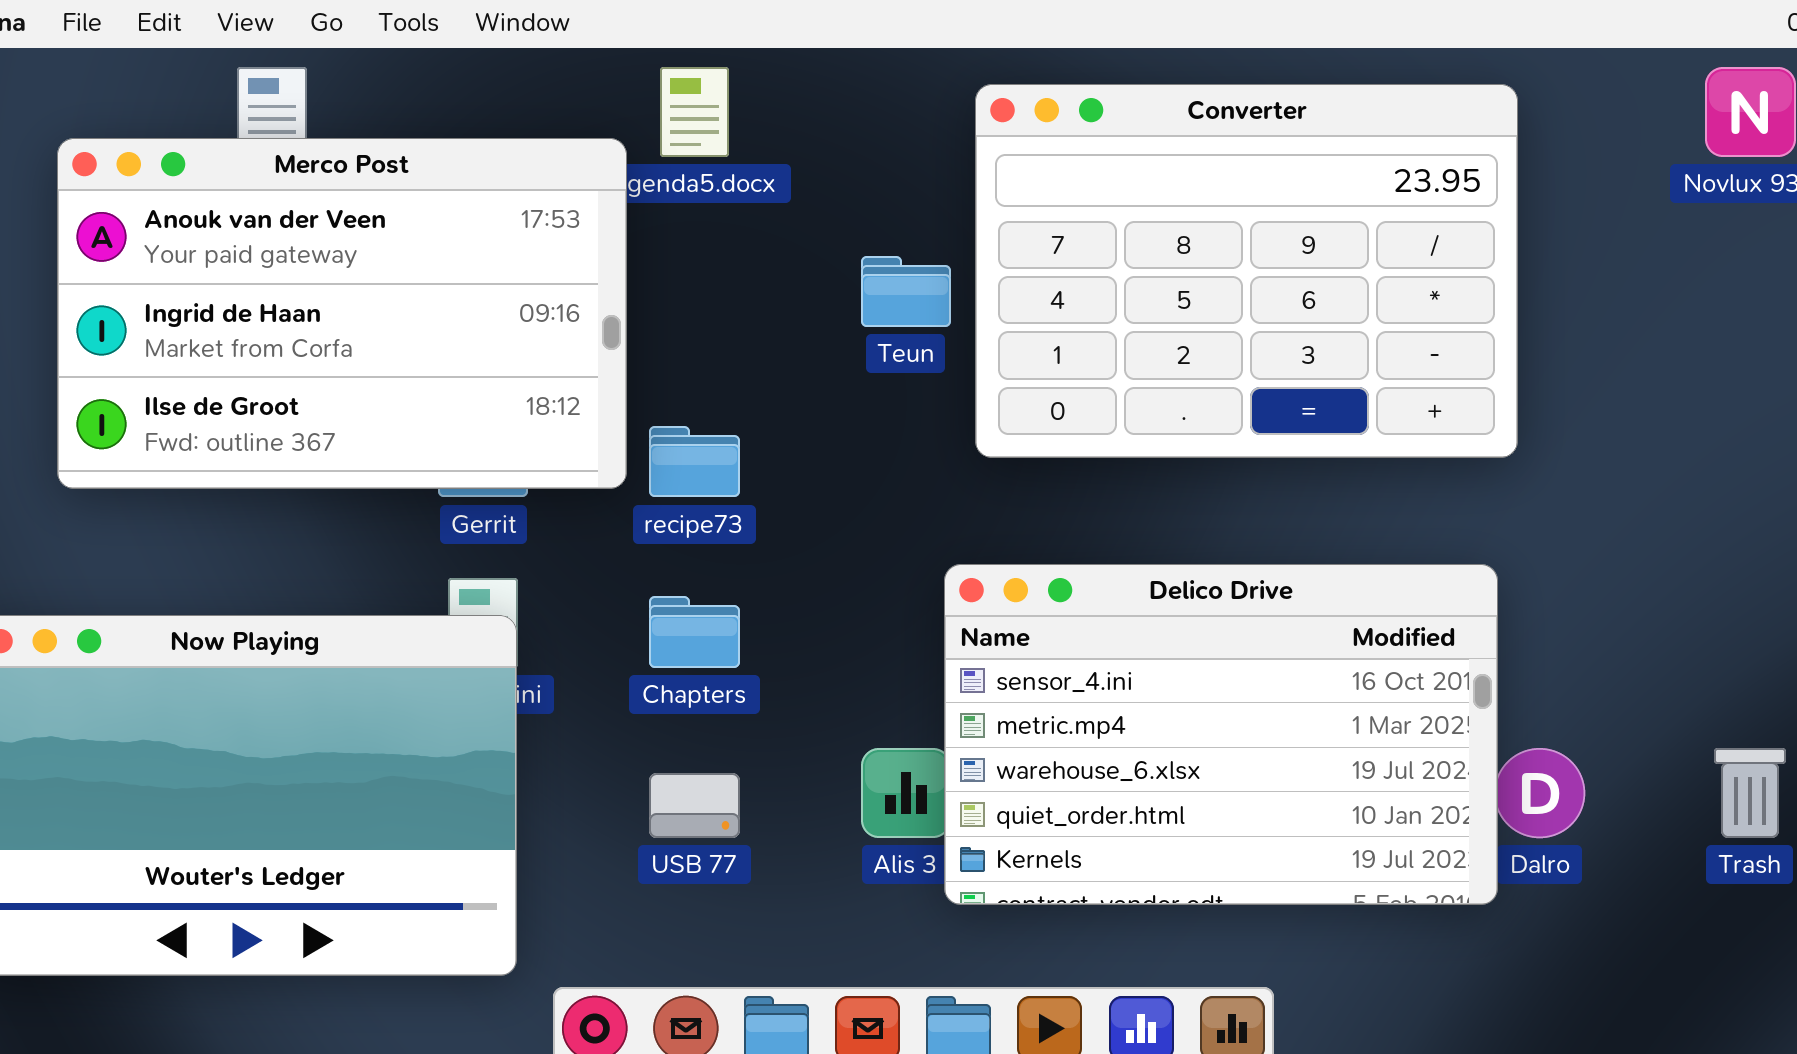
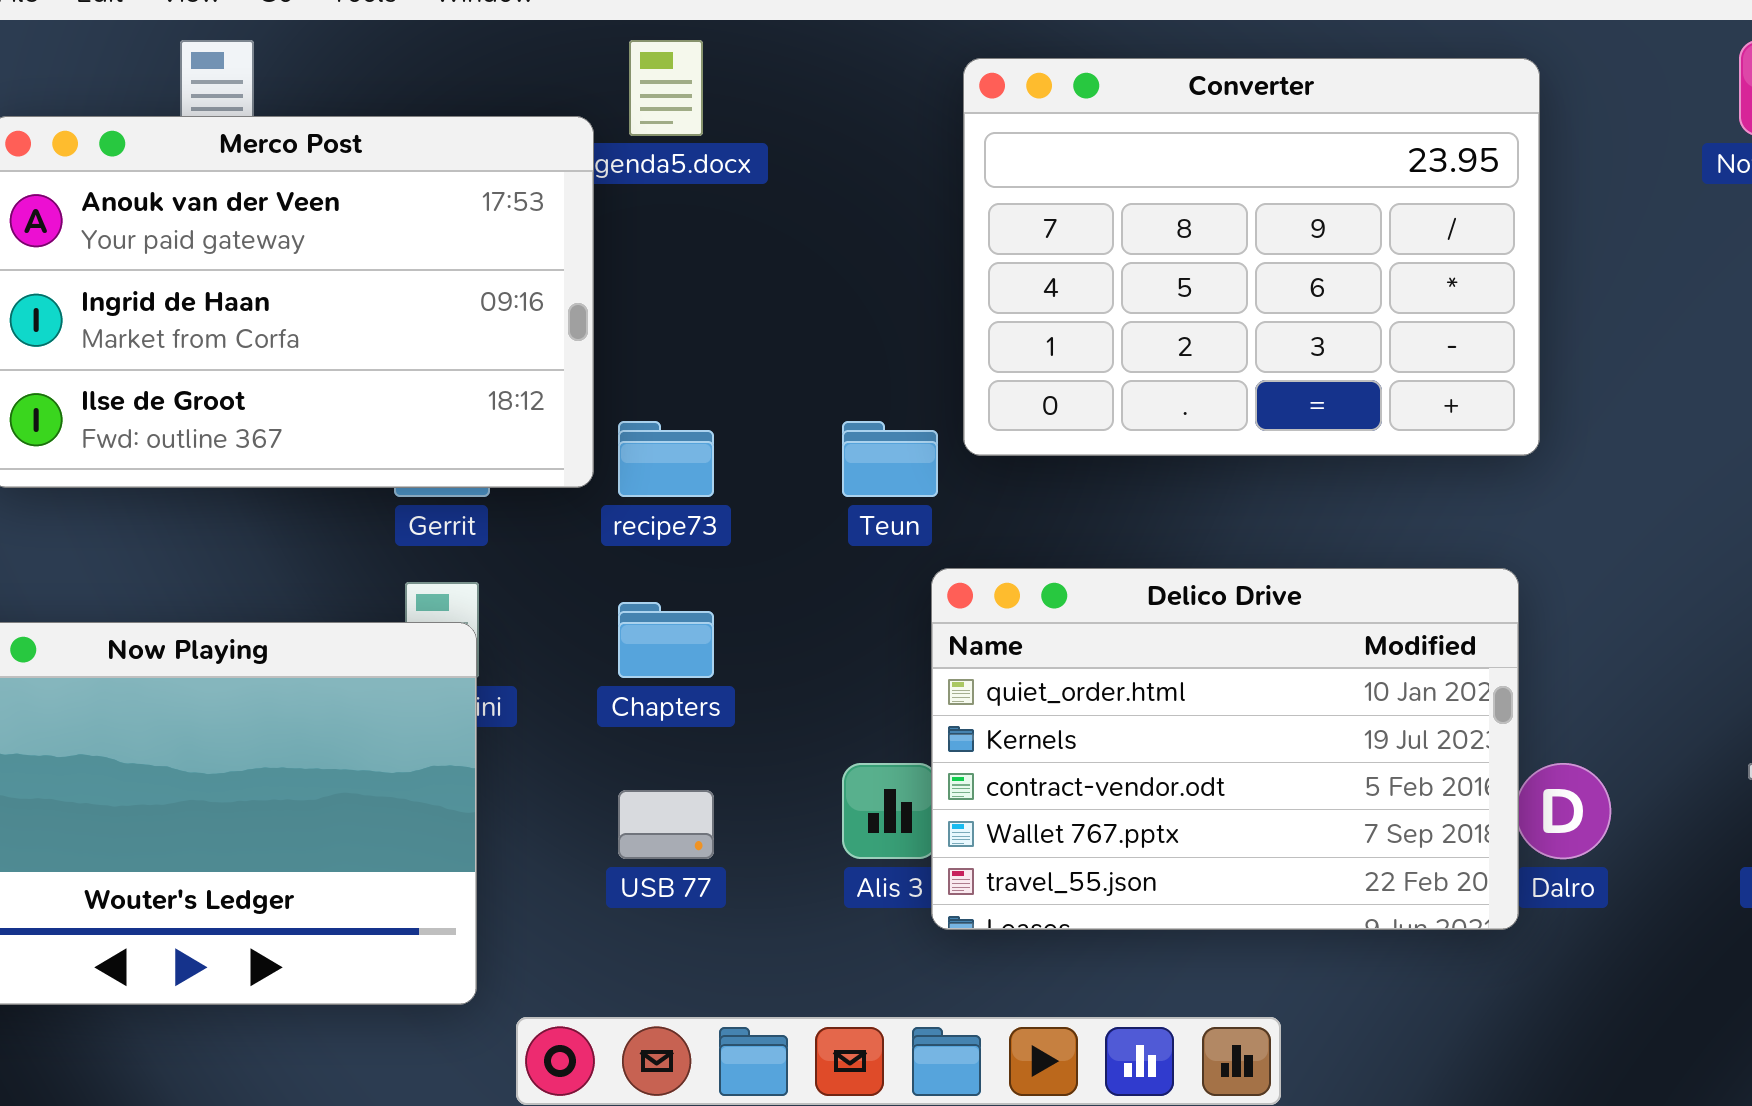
Teun: [861,256,951,327] -> [842,421,938,497], moved
Delico Drive: [944,564,1498,905] -> [931,568,1519,930], scrolled down 3 rows

